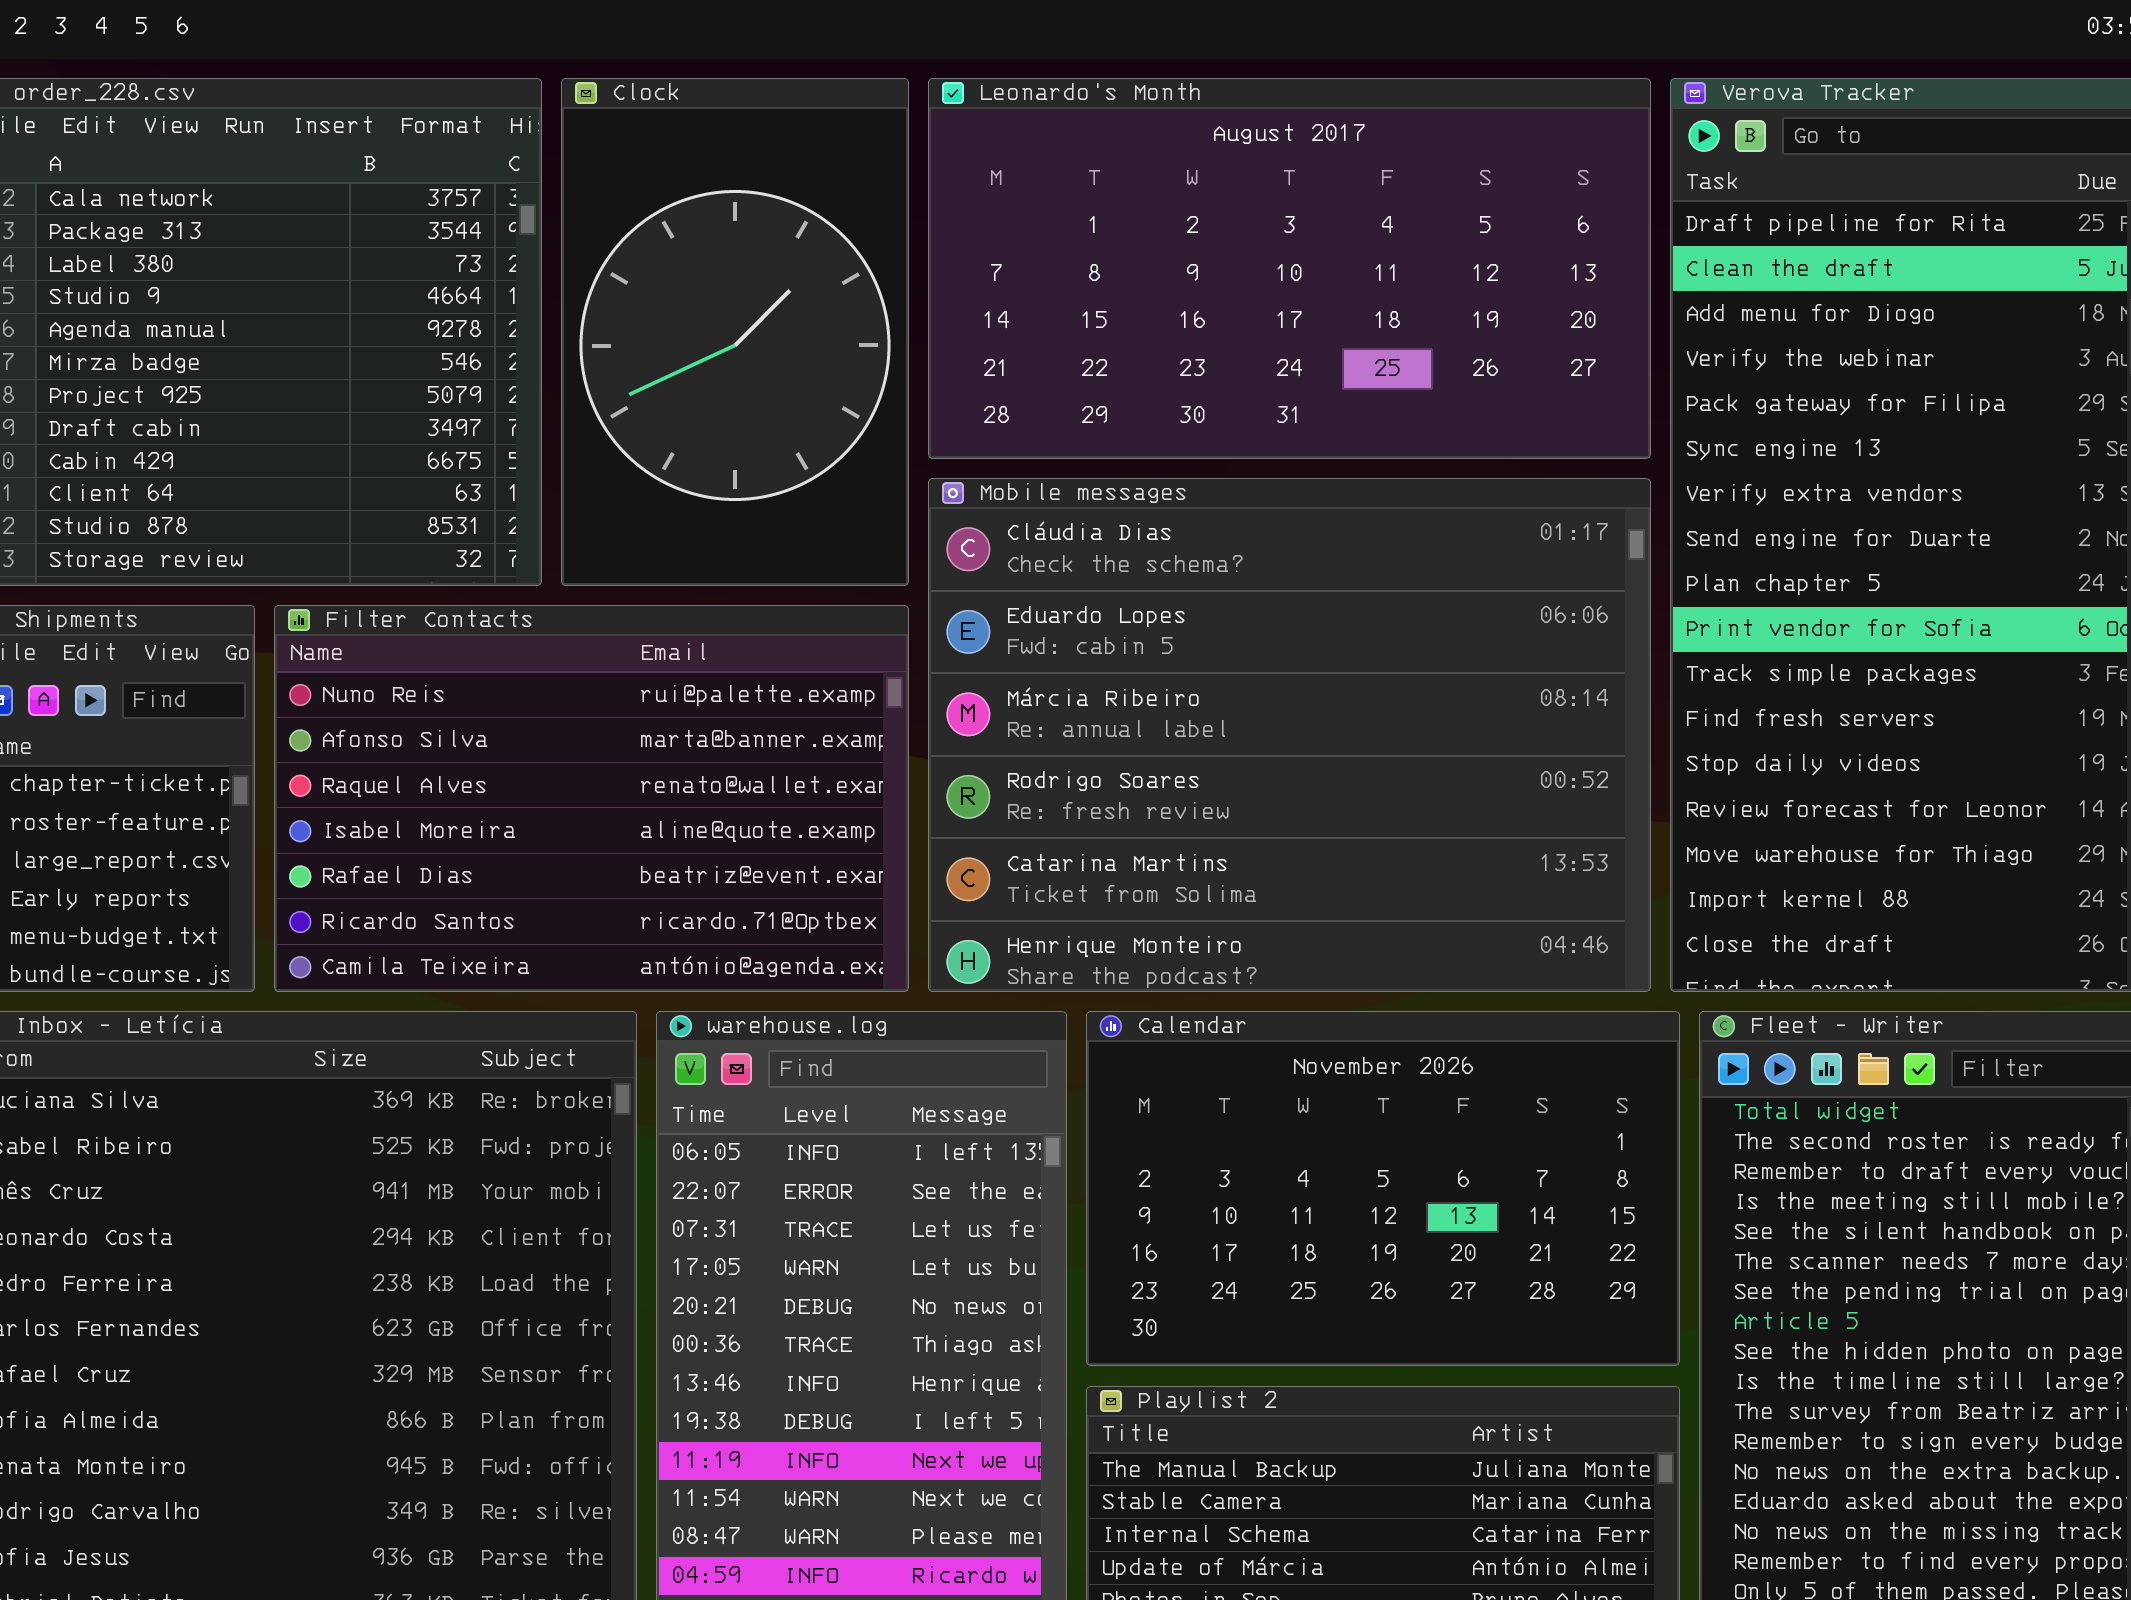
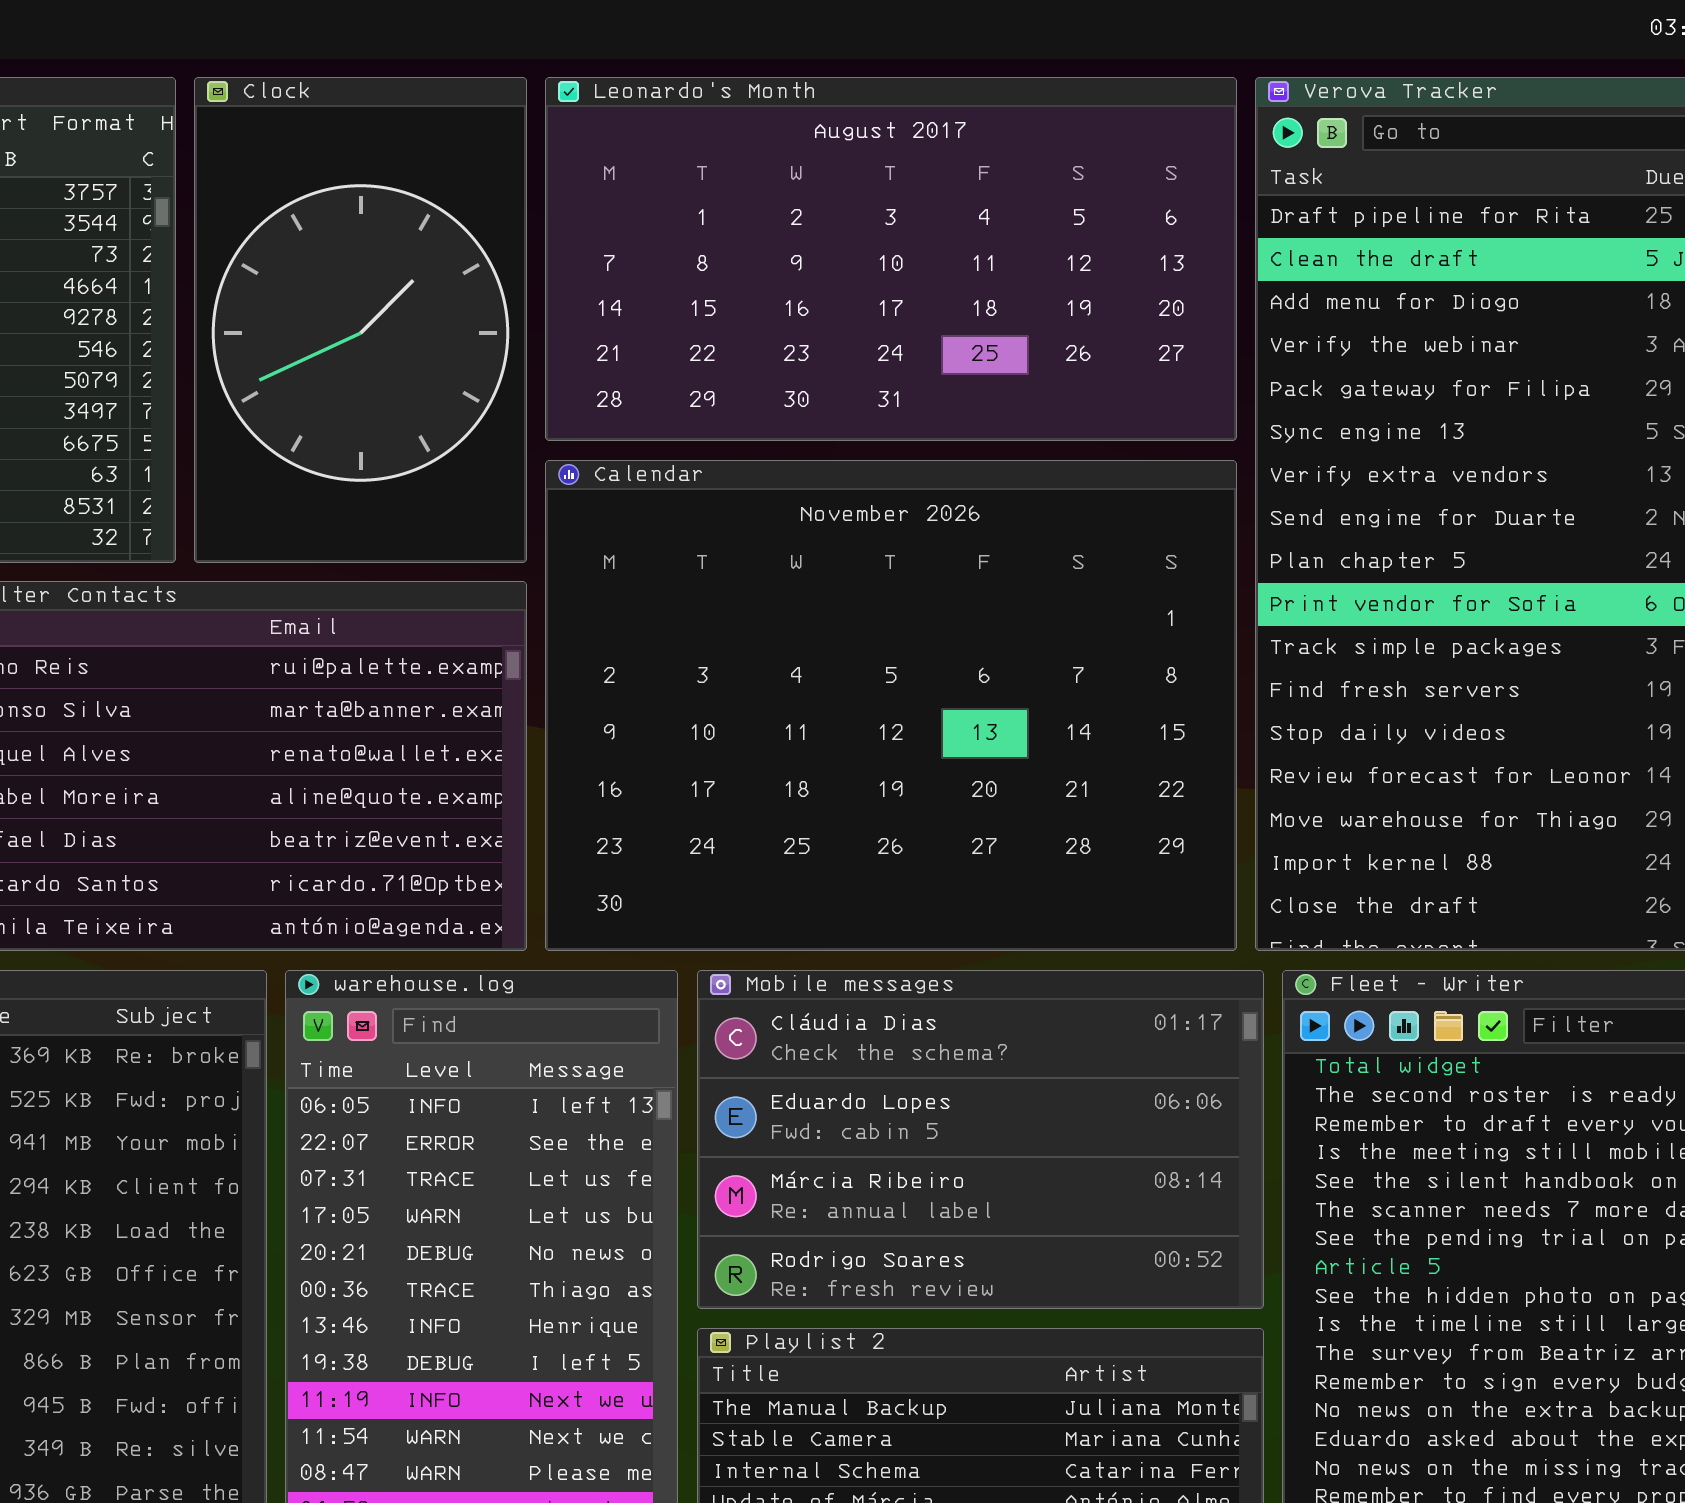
Mobile messages: [928,478,1651,992] -> [697,970,1264,1309], moved, resized
Calendar: [1086,1011,1680,1366] -> [545,460,1237,951], moved, resized

